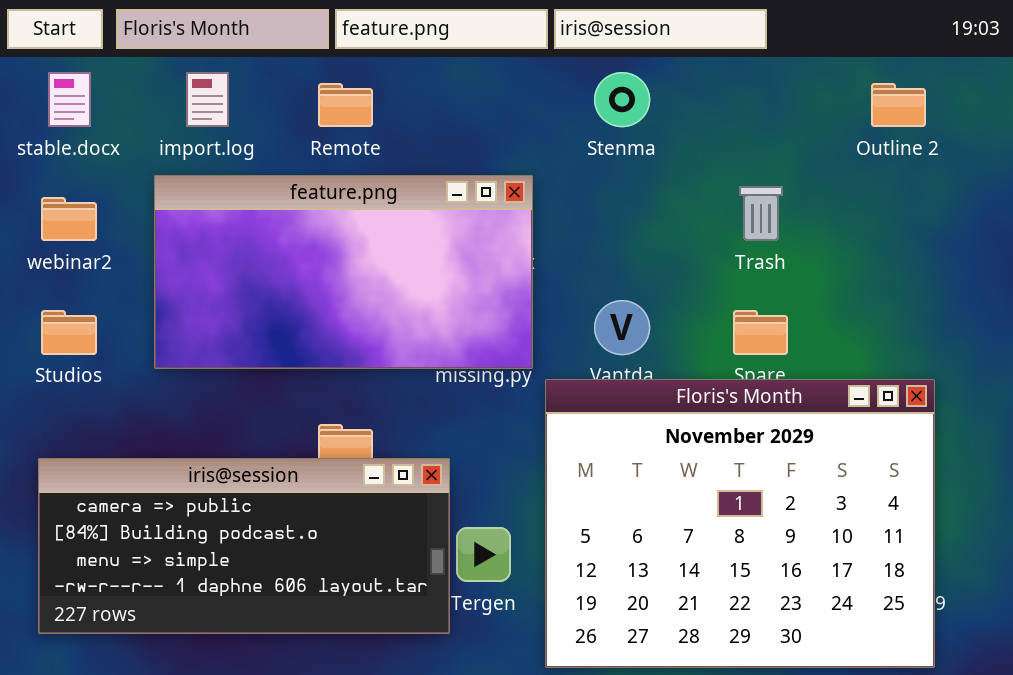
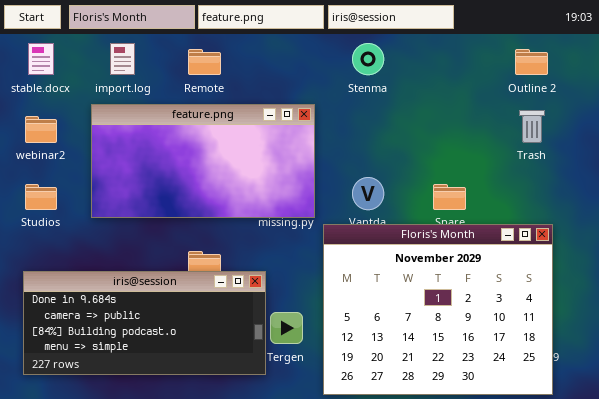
Trash: [739,186,783,241] -> [519,110,545,143], moved
iris@session: [38,458,450,634] -> [23,271,266,375], scrolled up 1 row

